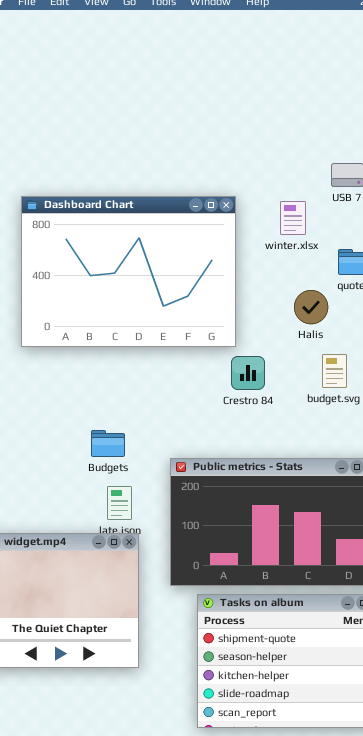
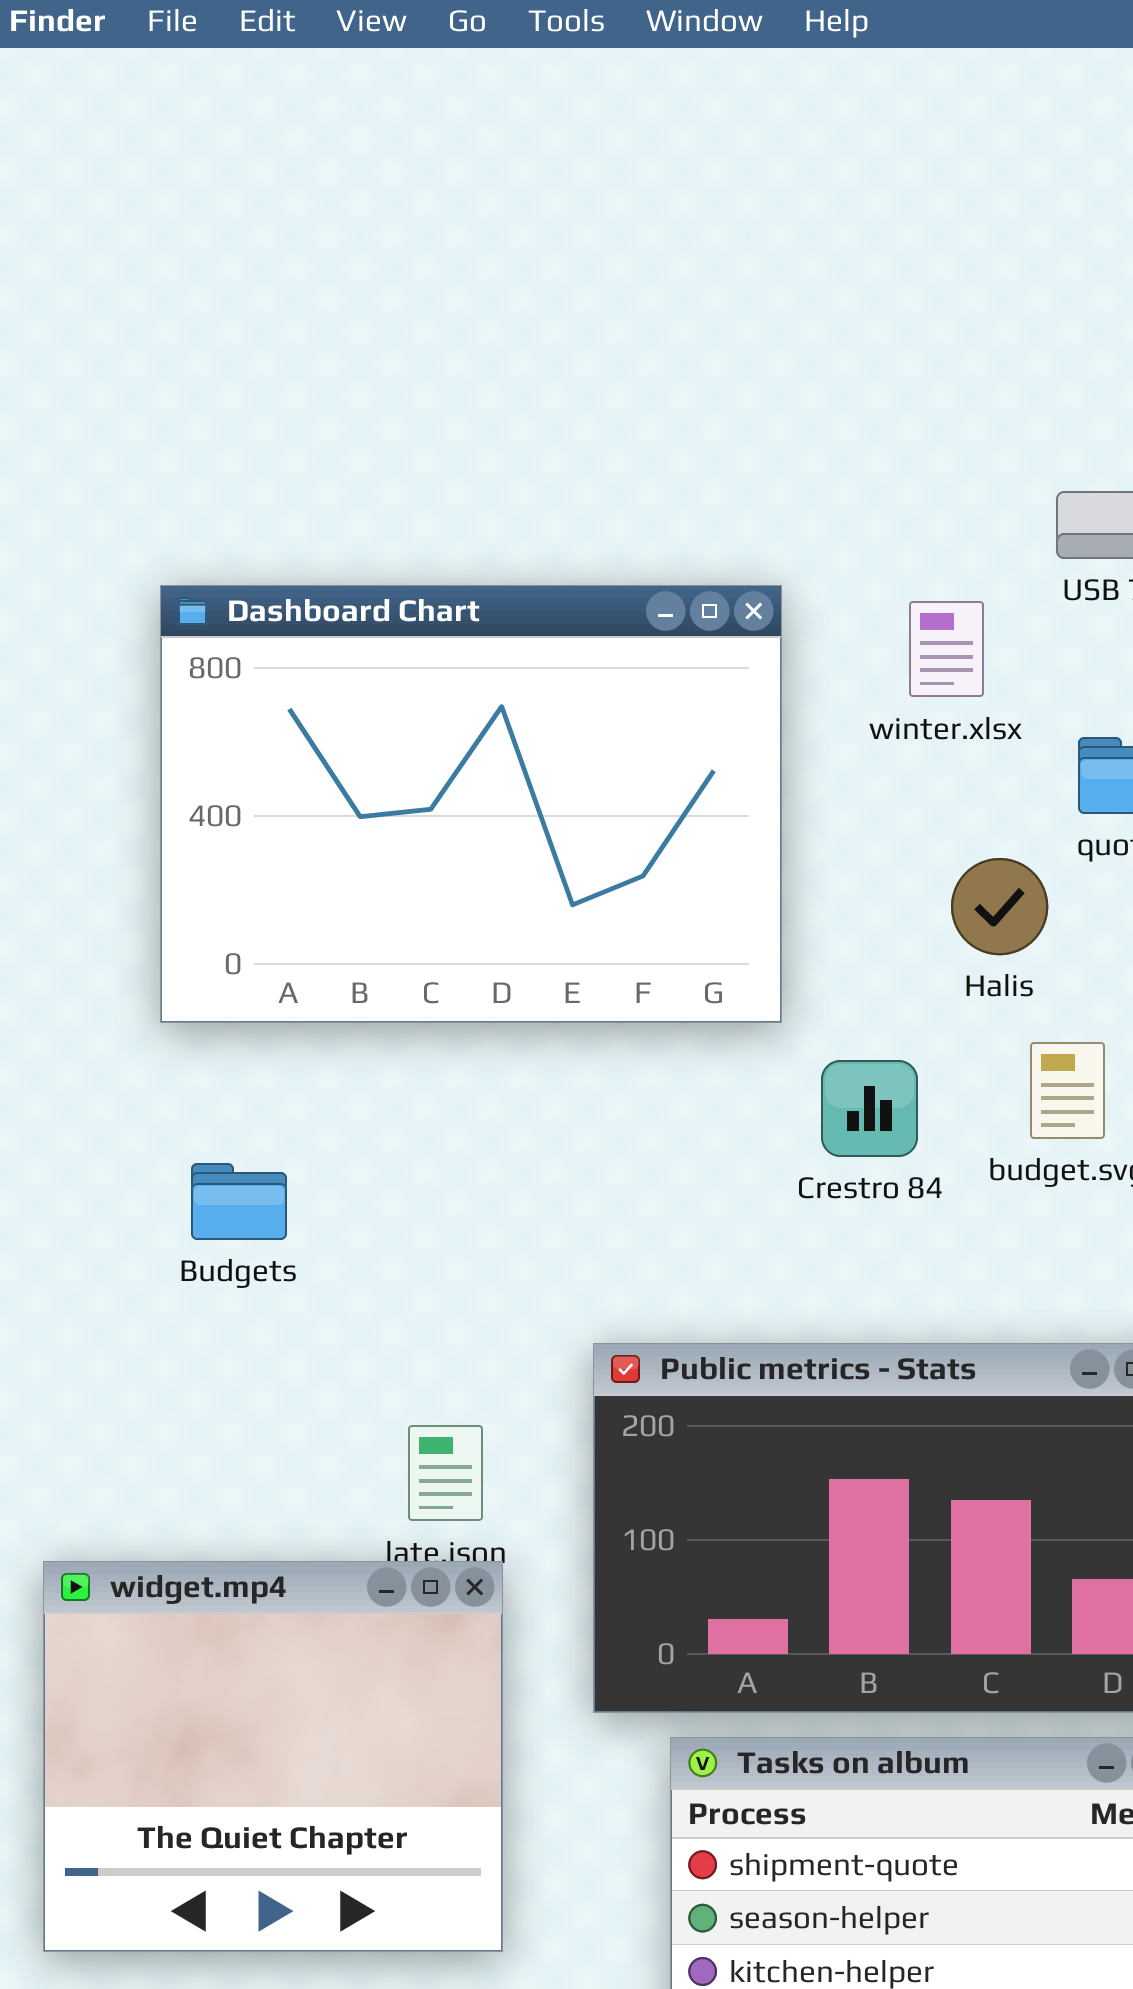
Crestro 84: [231,356,265,390] -> [821,1060,918,1157], moved
Budgets: [91,430,125,457] -> [191,1163,287,1240], moved

